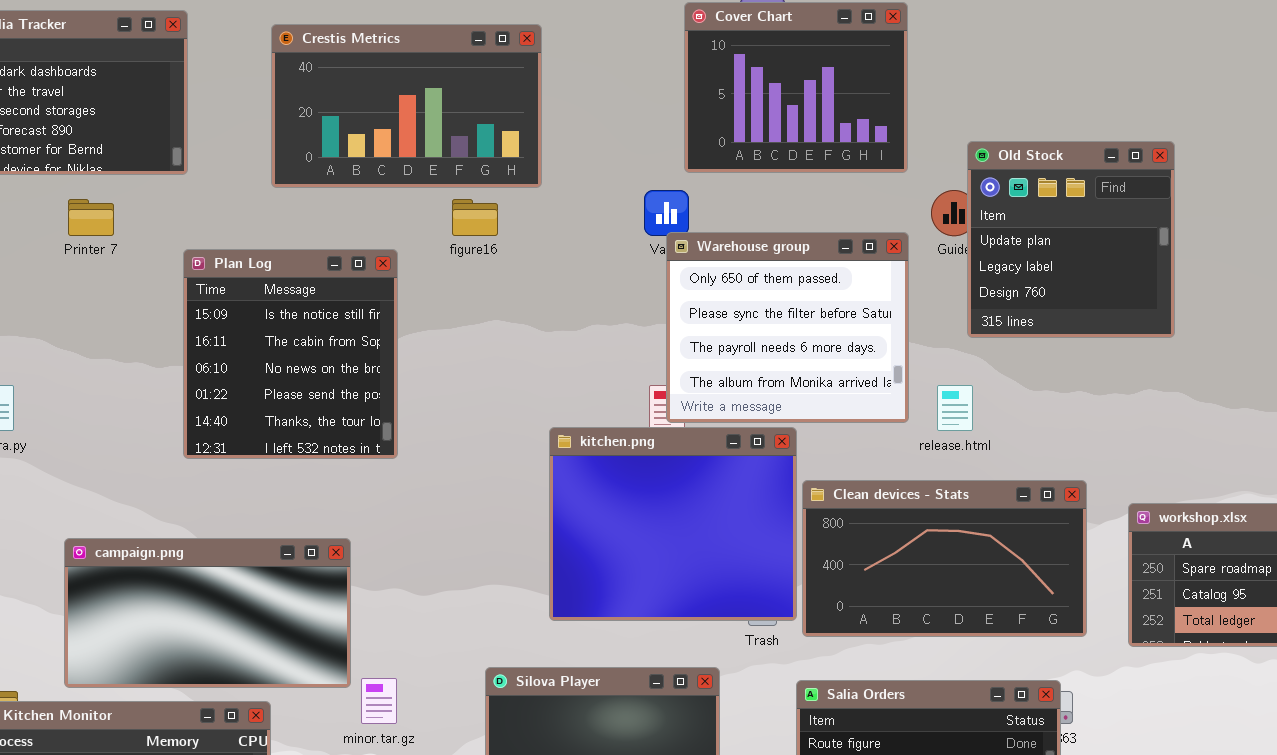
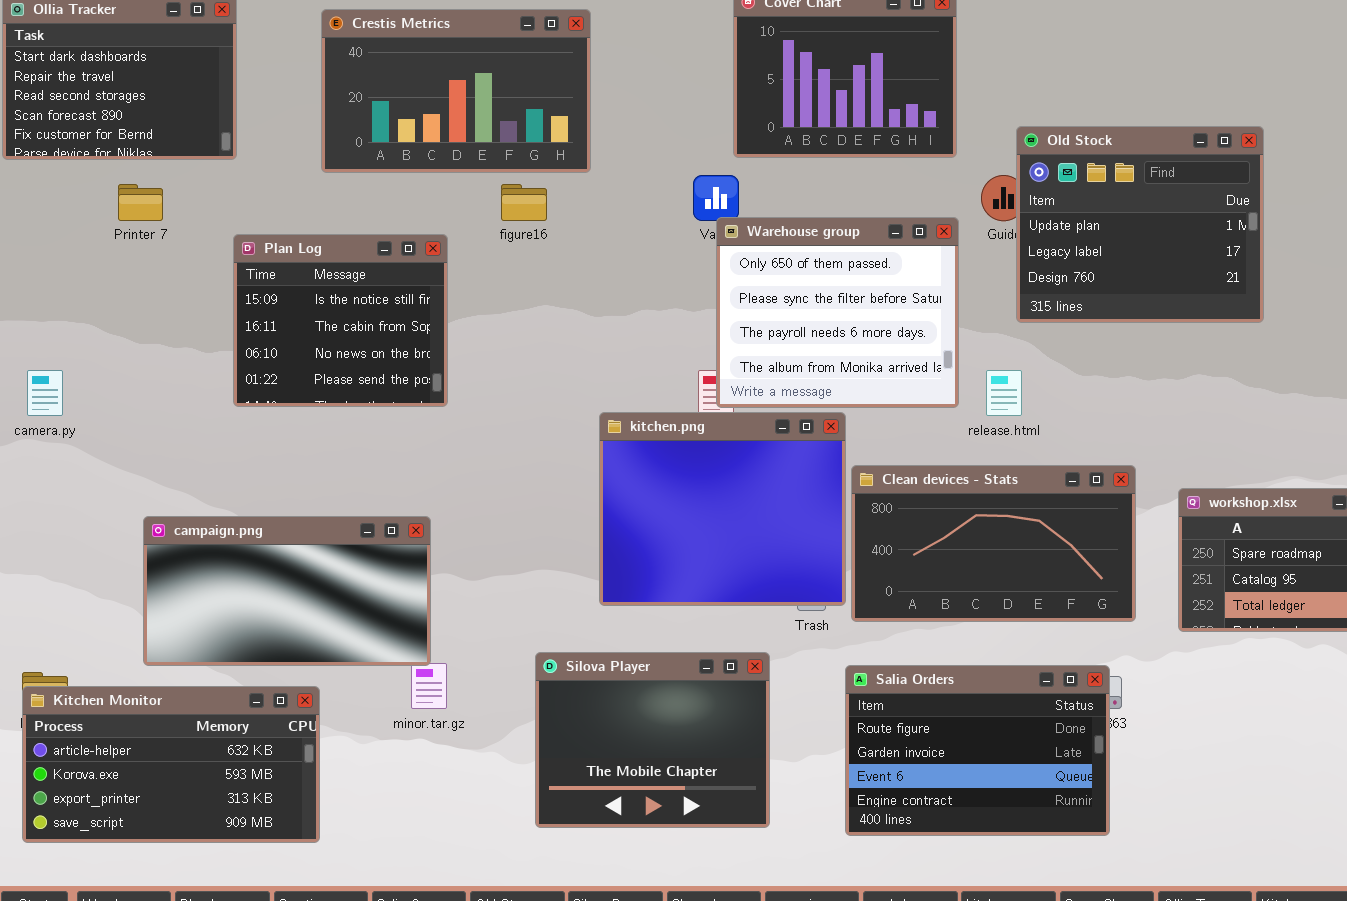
Old Stock: [967,141,1175,338] -> [1016,126,1264,323], resized
Plan Log: [183,249,398,459] -> [233,234,448,407], resized
campaign.png: [64,538,351,688] -> [143,516,431,666], moved

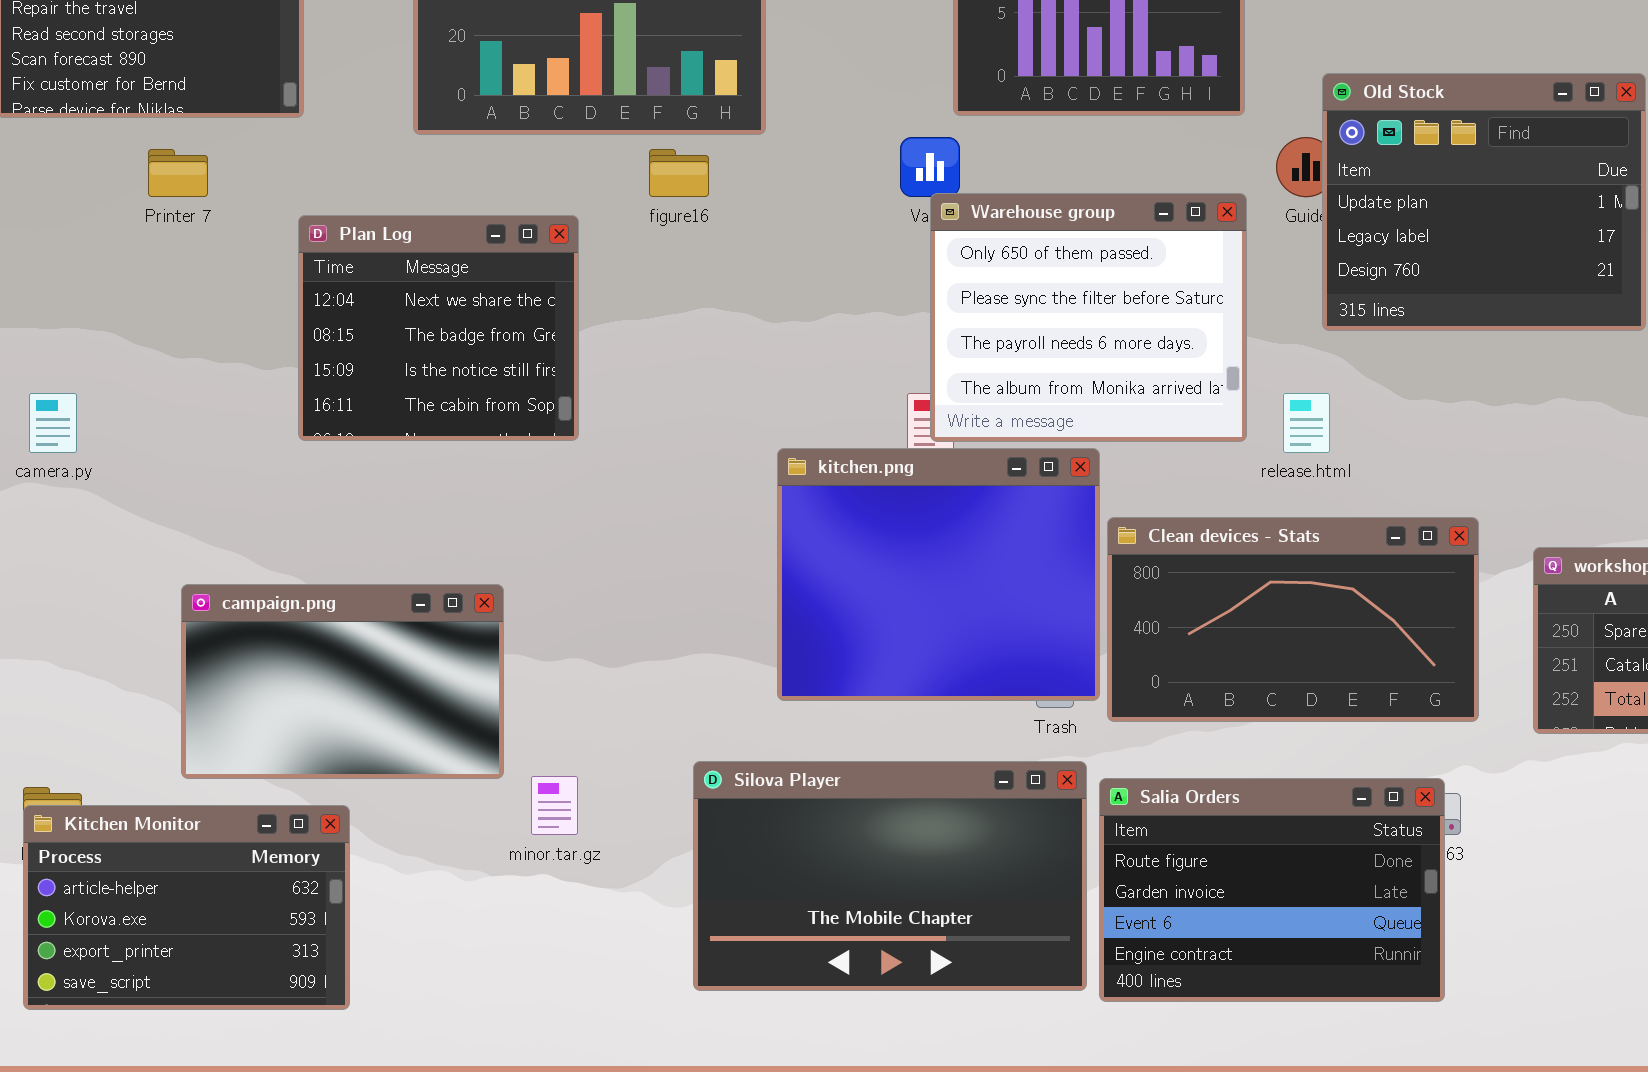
Plan Log: [233,234,448,407] -> [298,215,579,441], scrolled up 2 rows
campaign.png: [143,516,431,666] -> [181,584,504,779], resized
Silova Player: [535,652,770,828] -> [693,761,1087,991], resized
Kitchen Monitor: [22,686,320,843] -> [23,805,350,1010], resized

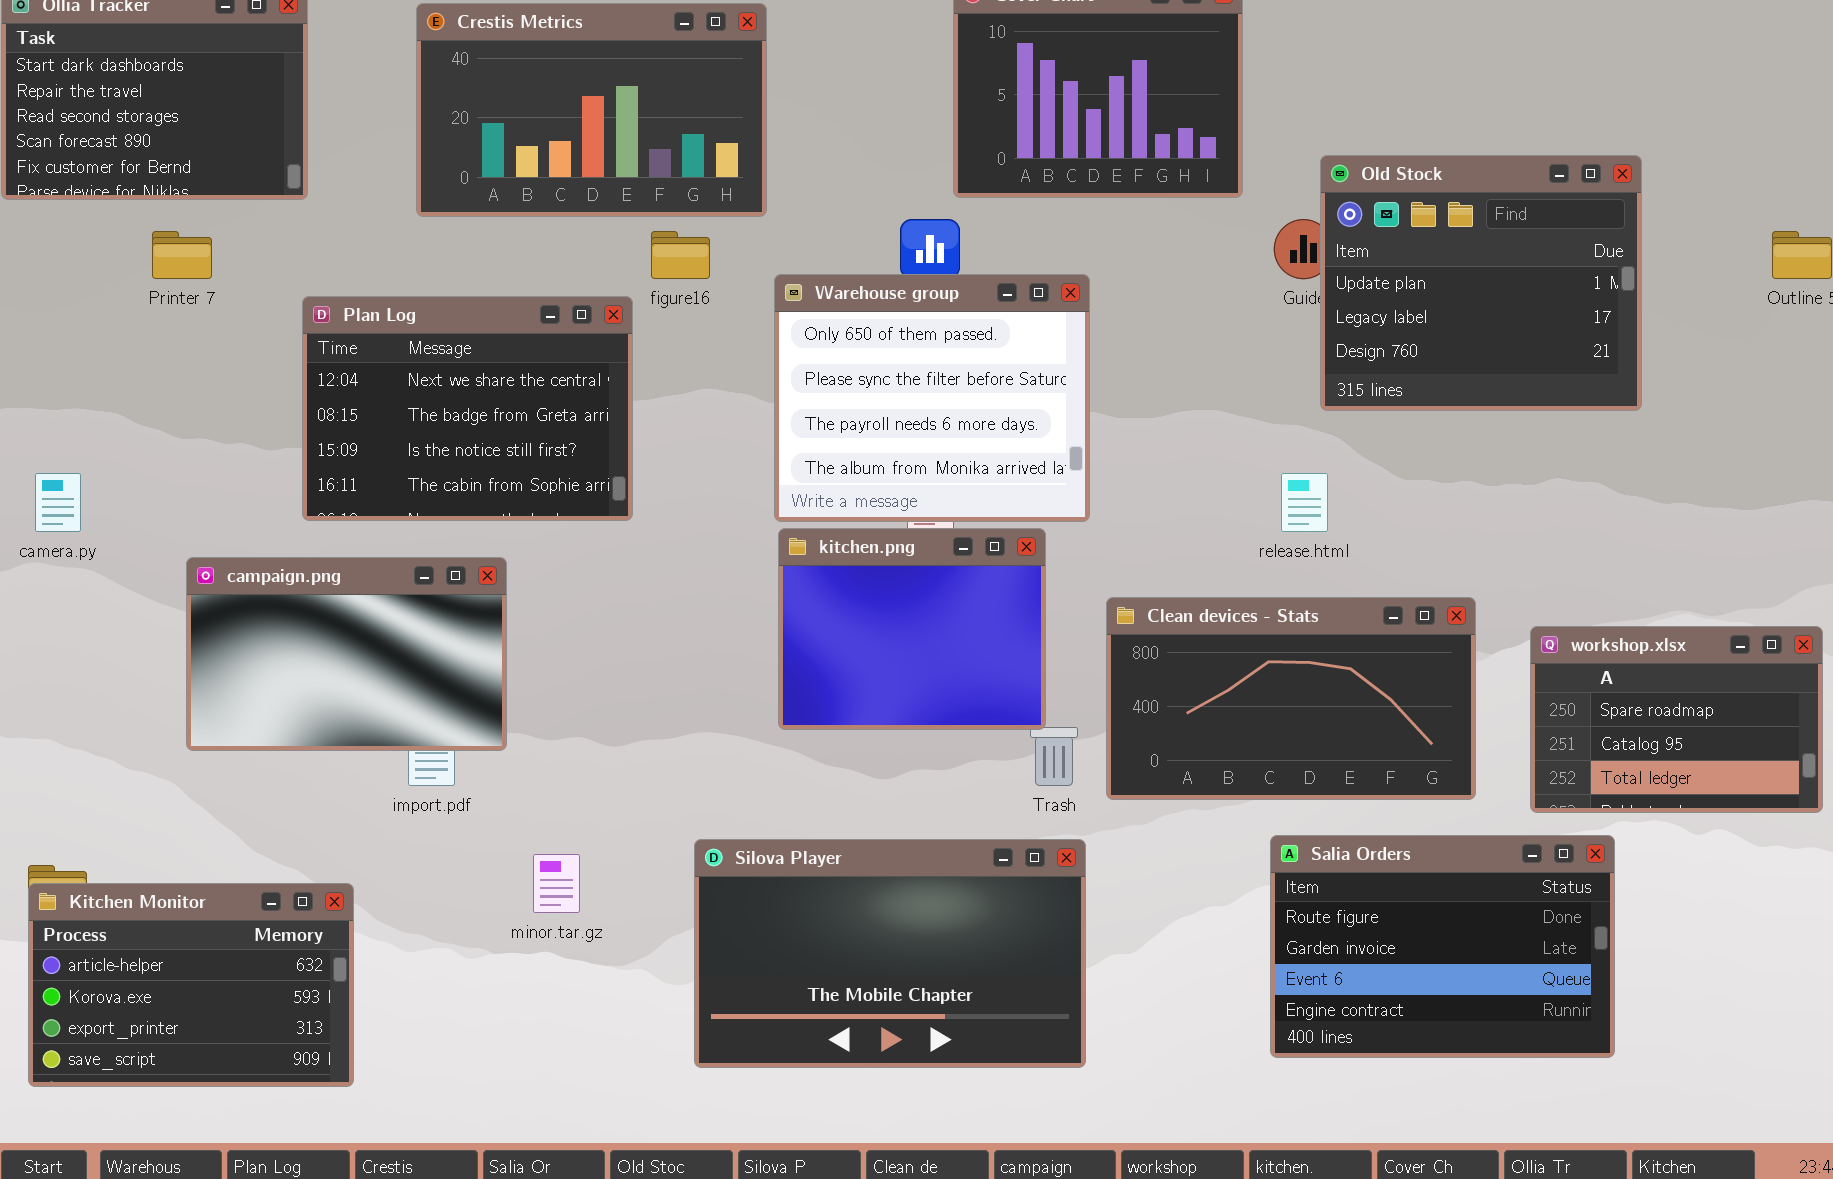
Warehouse group: [930,193,1247,442] -> [774,274,1090,522], moved
Plan Log: [298,215,579,441] -> [302,296,633,521], resized
kitchen.png: [777,448,1100,701] -> [778,528,1046,730], resized
campaign.png: [181,584,504,779] -> [186,557,507,751], moved
Salia Orders: [1099,778,1445,1002] -> [1270,835,1615,1058], moved

